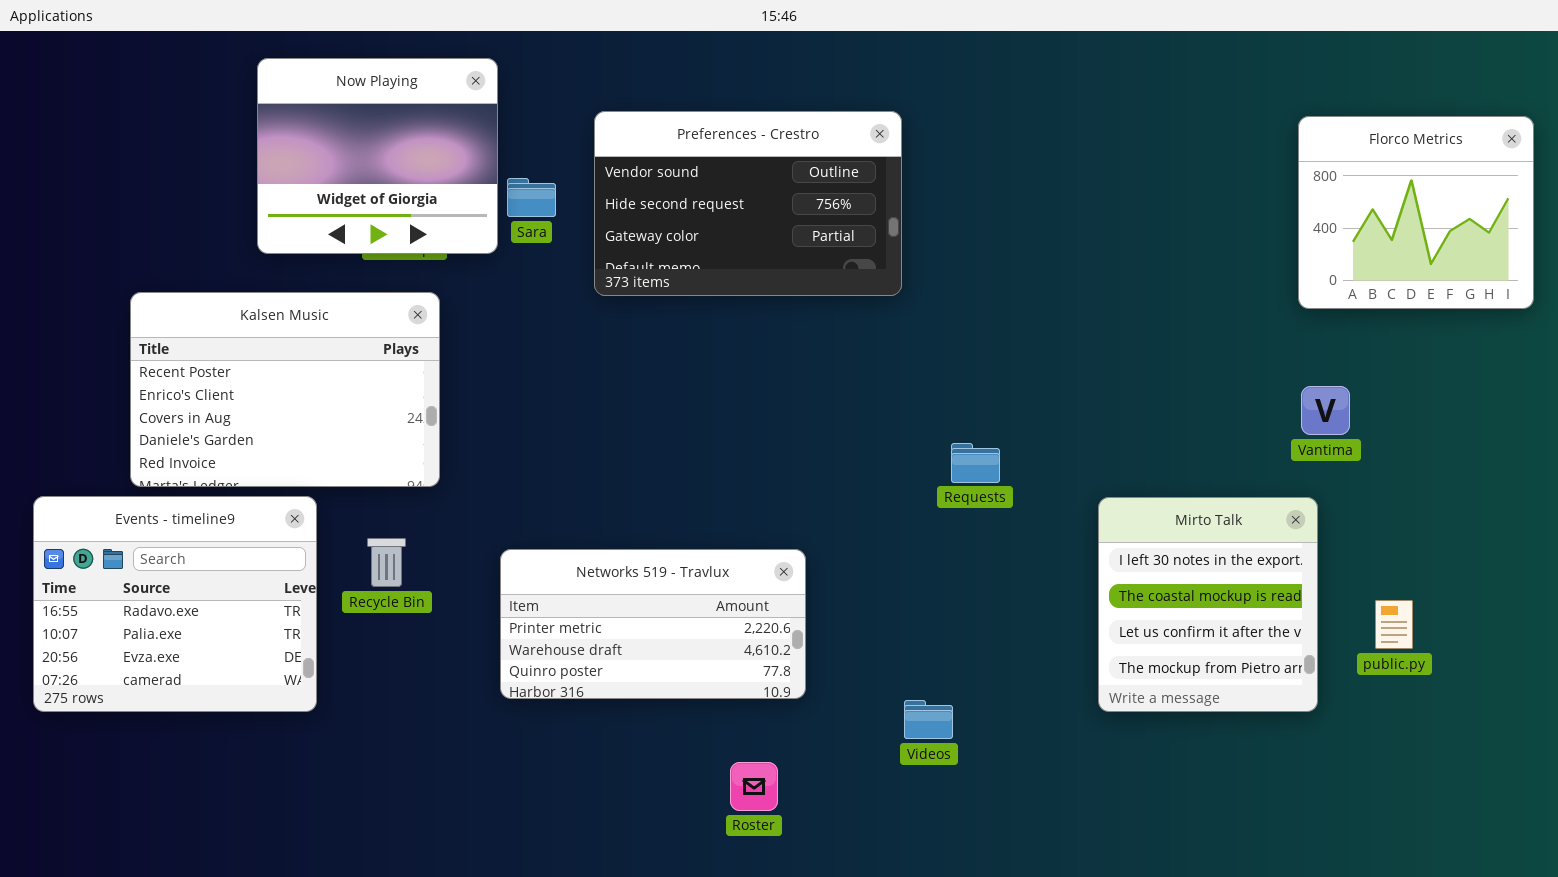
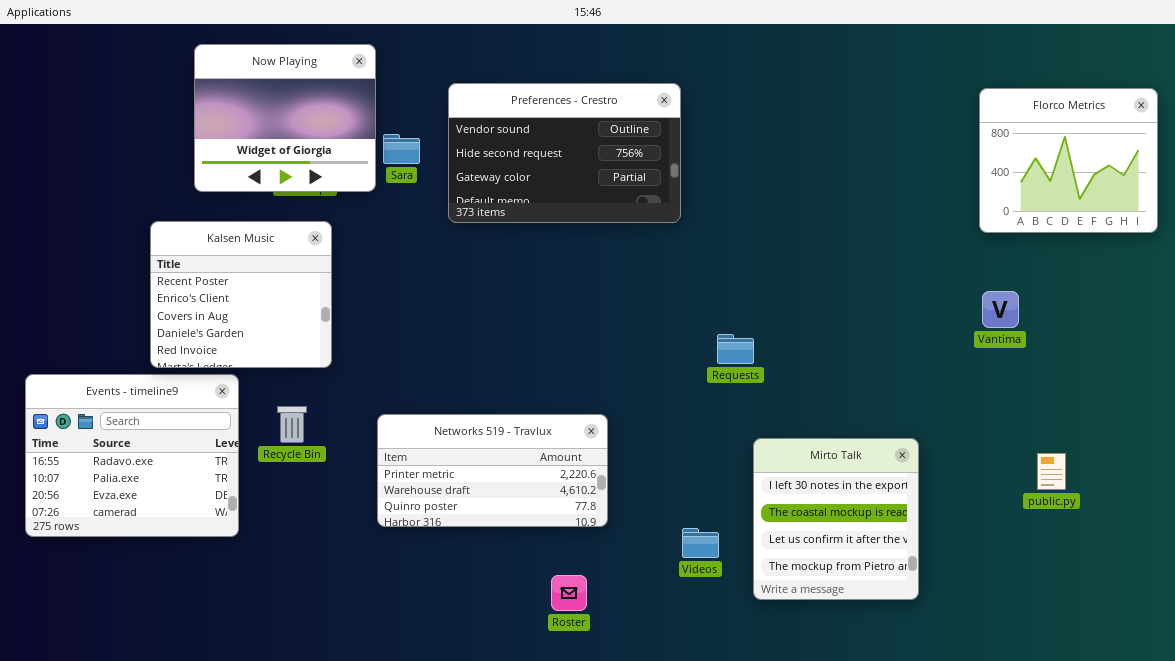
Kalsen Music: [130,292,440,487] -> [150,221,332,368], resized
Mirto Talk: [1098,497,1318,712] -> [753,438,919,600], moved

